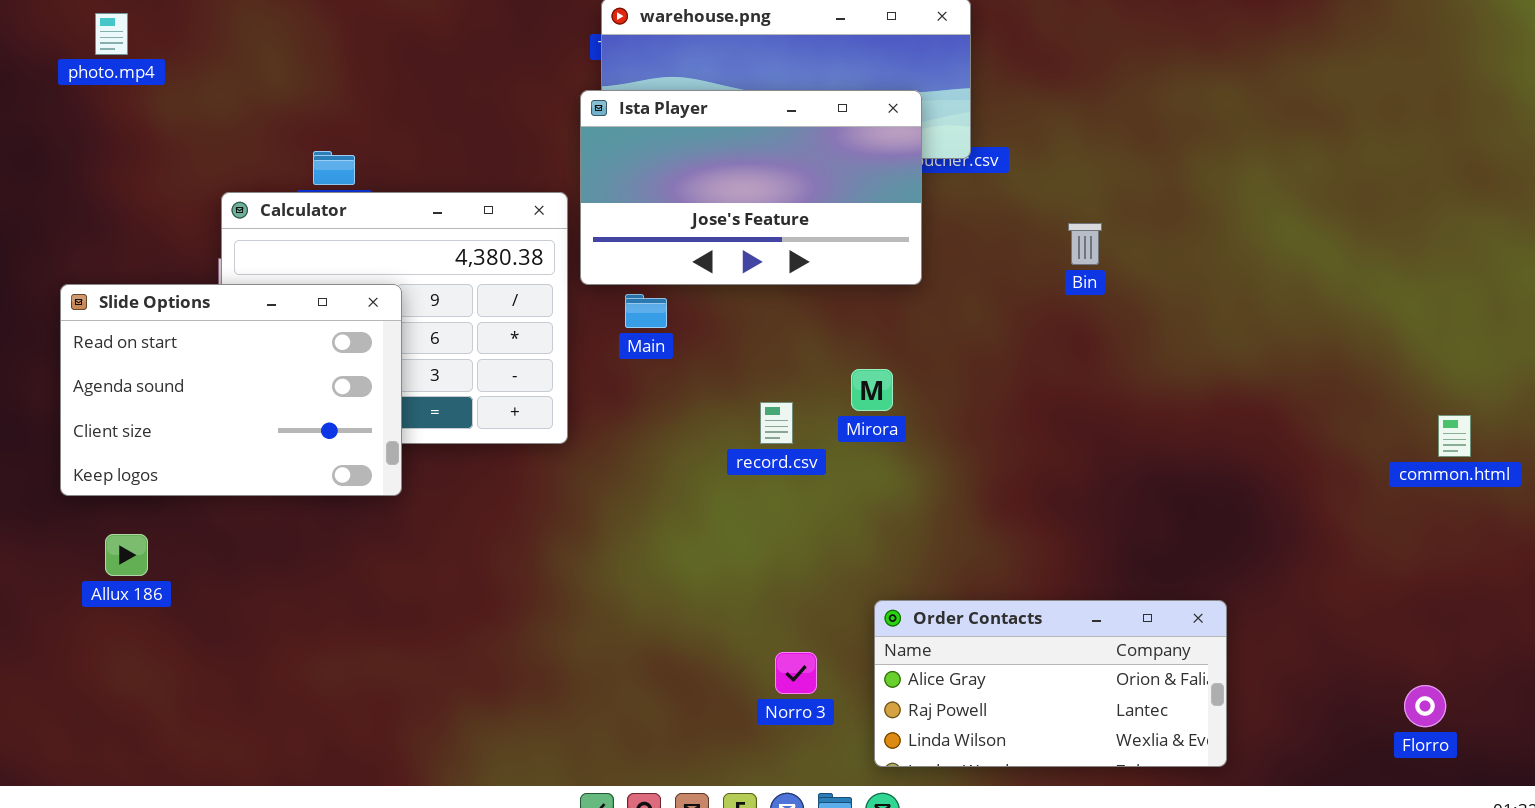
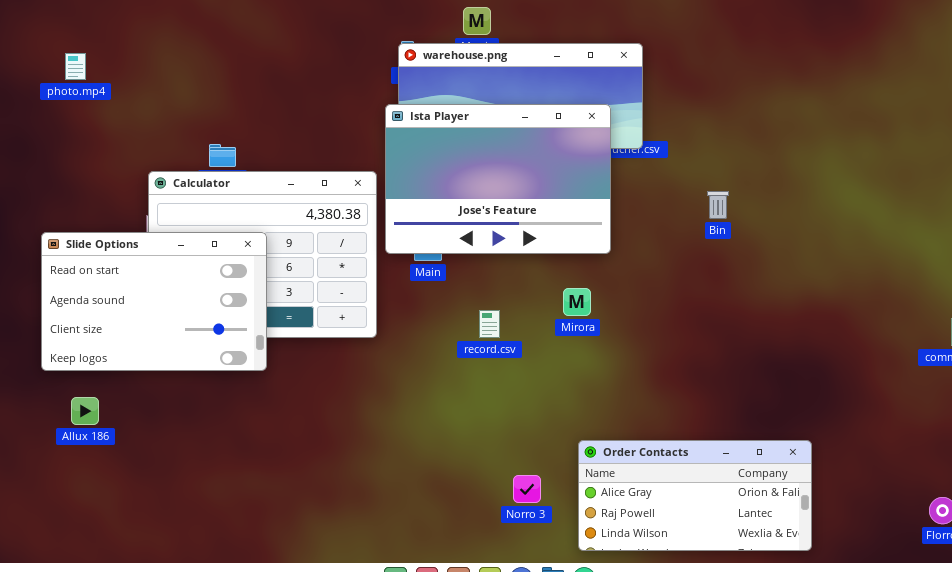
Ista Player: [580,90,922,285] -> [385,104,611,254], resized
record.csv: [760,402,793,444] -> [479,310,500,338], moved

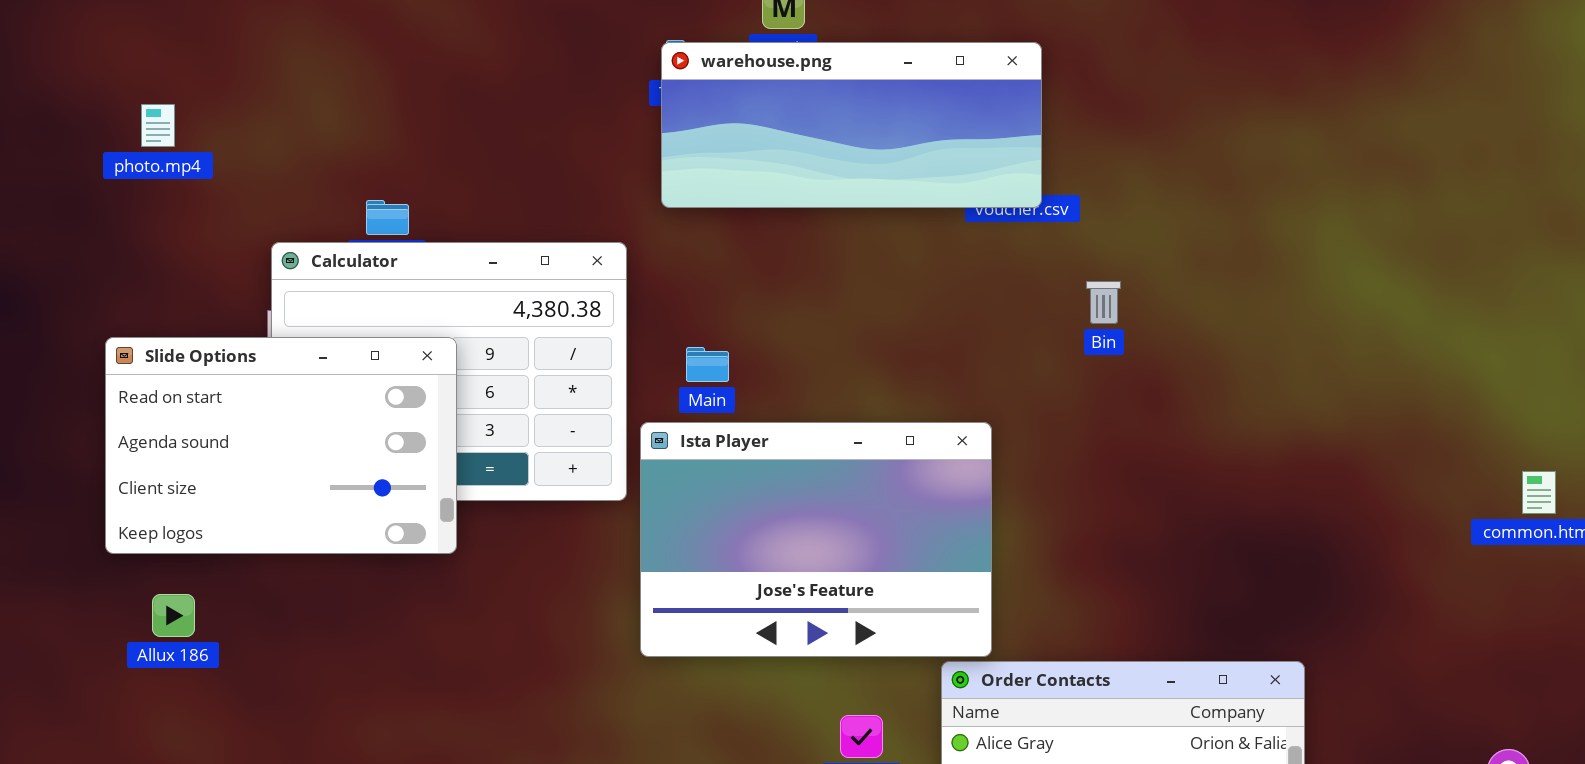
photo.mp4: [65,53,86,80] -> [141,104,175,147], moved
Ista Player: [385,104,611,254] -> [640,422,992,657], moved
Bin: [707,191,729,219] -> [1086,281,1121,324], moved

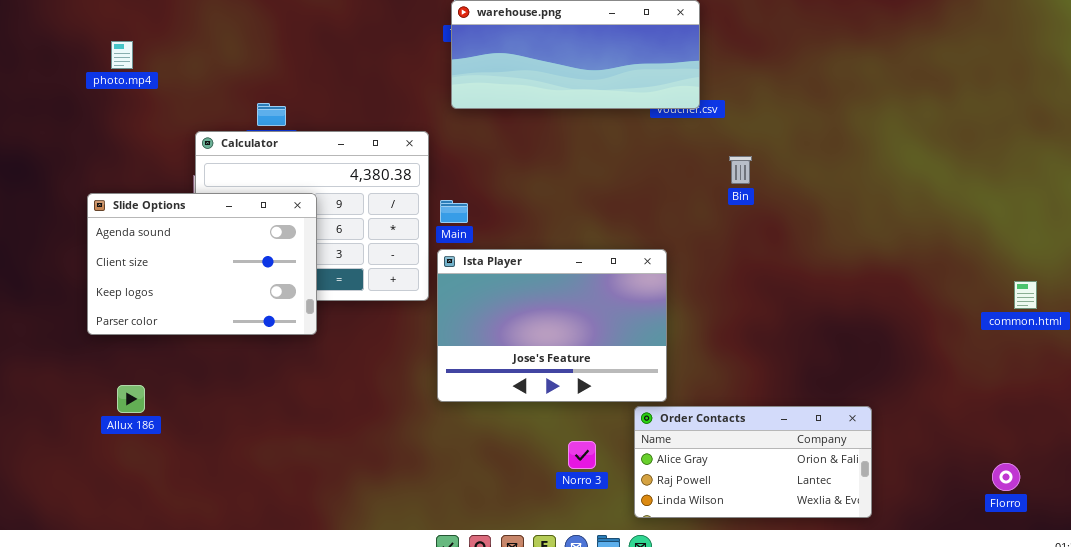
Slide Options: [105,337,457,554] -> [87,193,317,335], scrolled down 1 row
Main: [686,347,729,382] -> [440,200,468,223], moved
Allux 186: [152,594,195,637] -> [117,385,145,413], moved

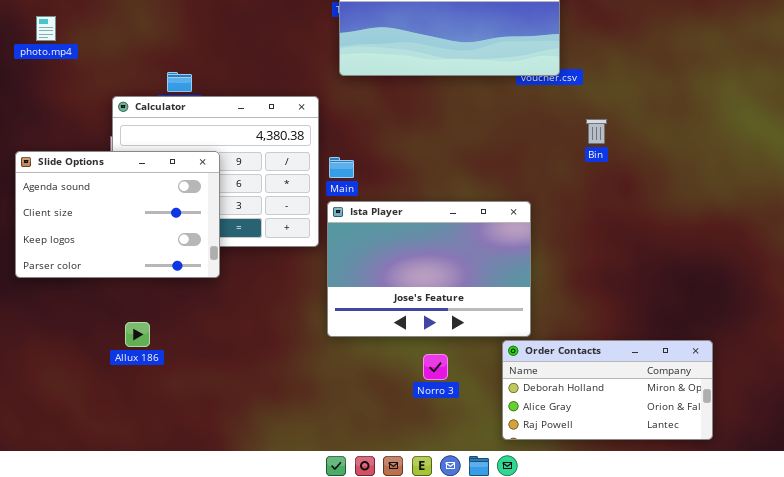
Allux 186: [117,385,145,413] -> [125,322,150,347], moved
Order Contacts: [634,406,872,518] -> [502,340,713,440], scrolled up 1 row
Norro 3: [568,441,596,469] -> [423,354,448,380], moved

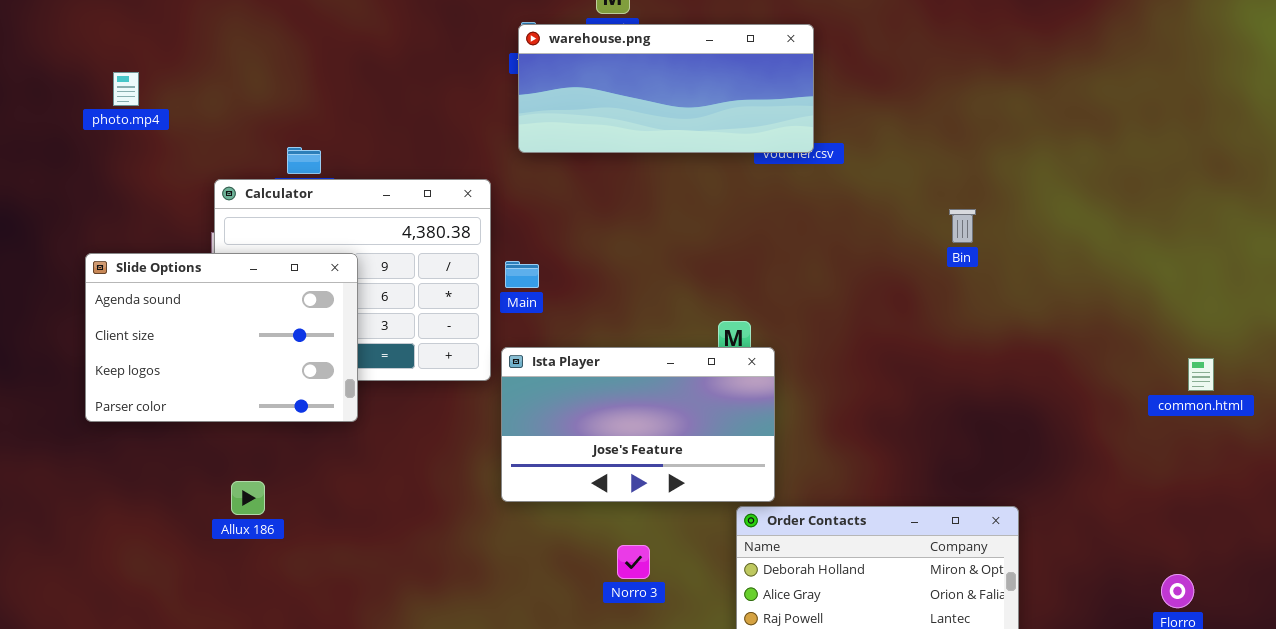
Bin: [586,119,607,144] -> [949,209,976,243], moved
Ista Player: [327,201,531,337] -> [501,347,775,502], resized
Norro 3: [423,354,448,380] -> [617,545,650,579], moved

